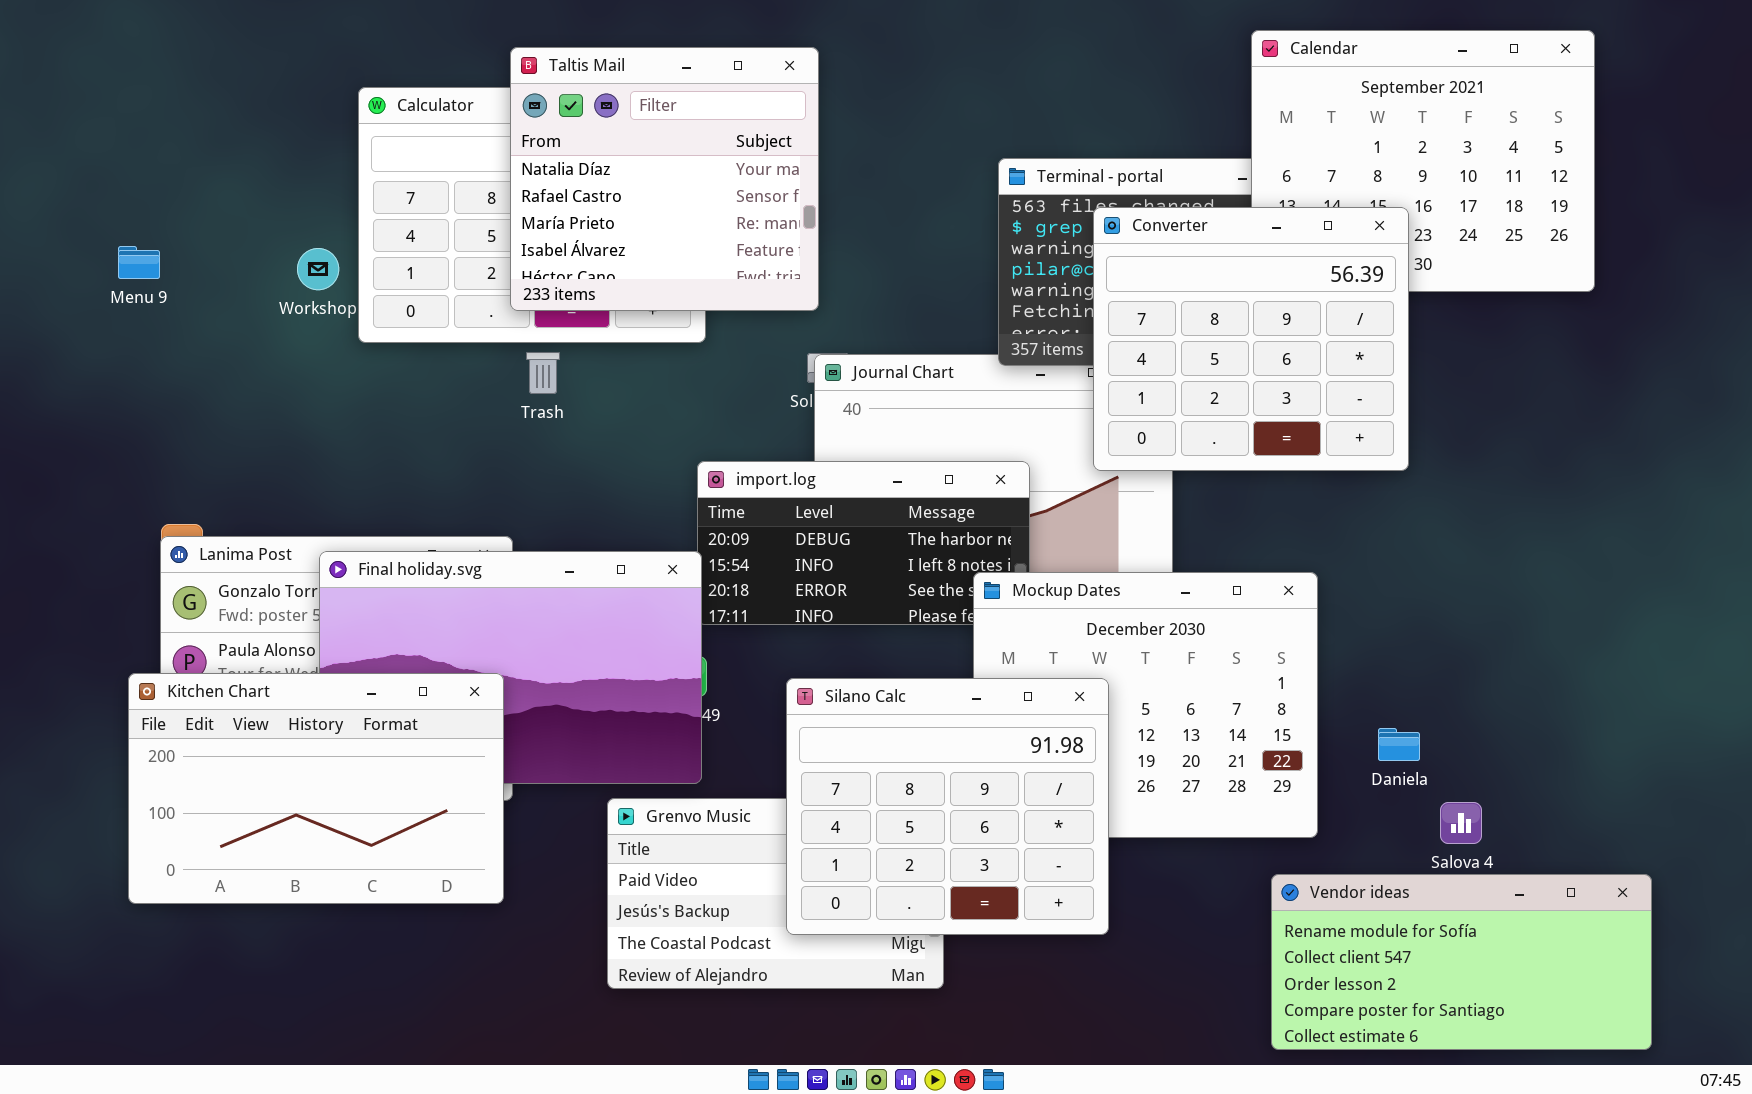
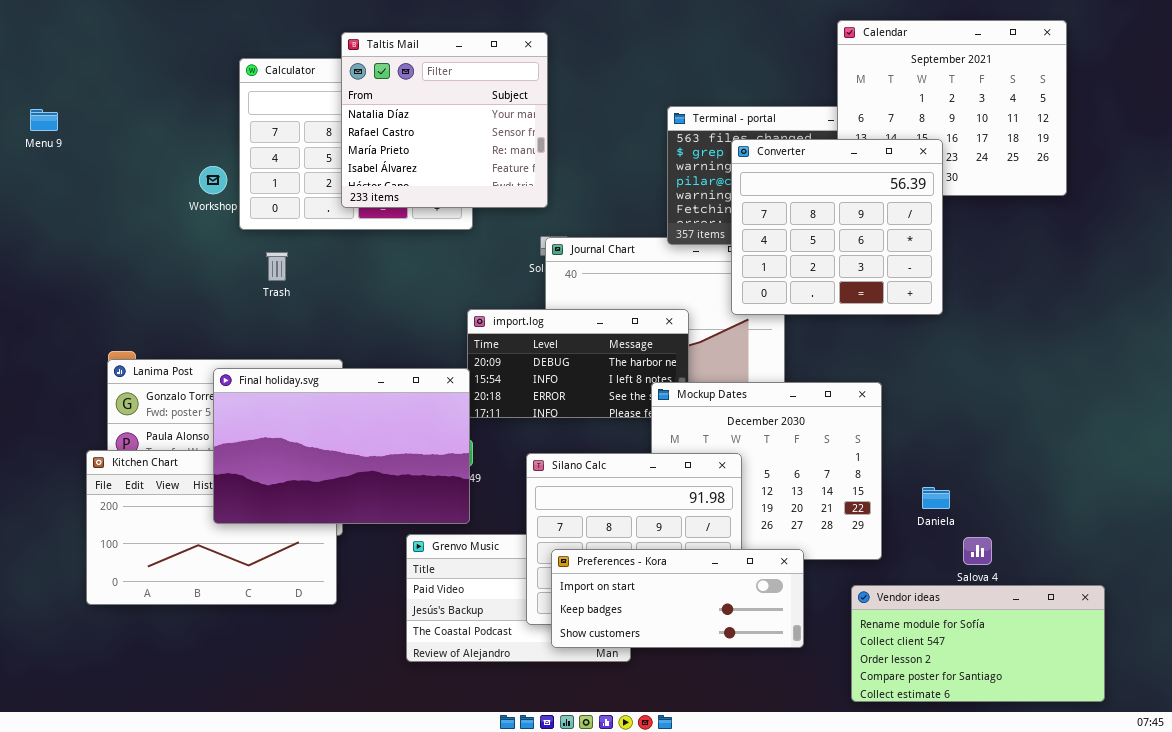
Menu 9: [118,246,160,279] -> [30,109,58,131], moved
Trash: [526,352,560,394] -> [266,252,288,281], moved
Final holiday.svg: [319,551,702,784] -> [213,368,470,524], raised
Preferences - Kora: none -> [551,549,804,648], opened

